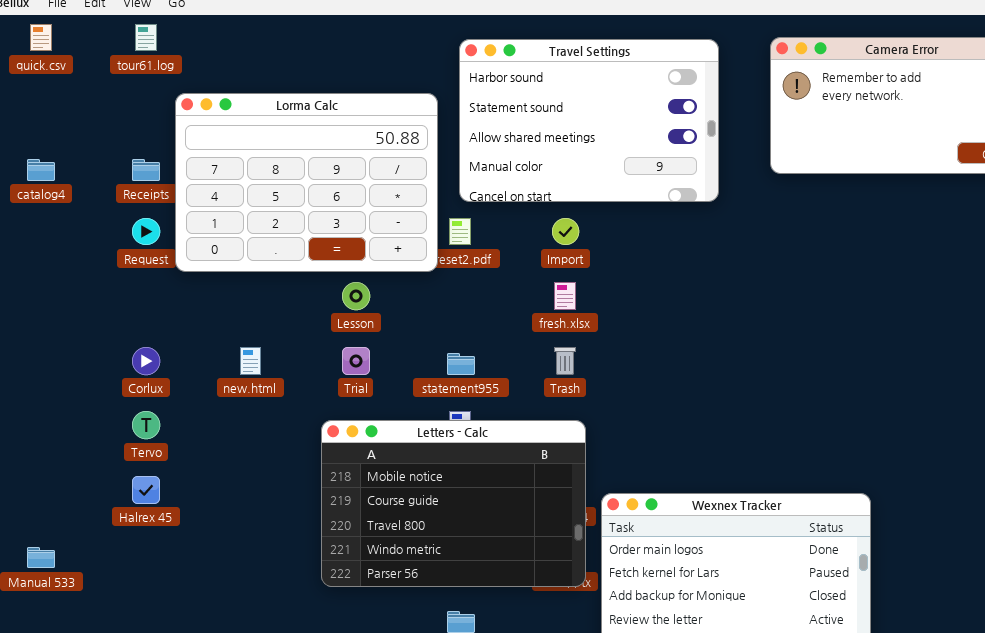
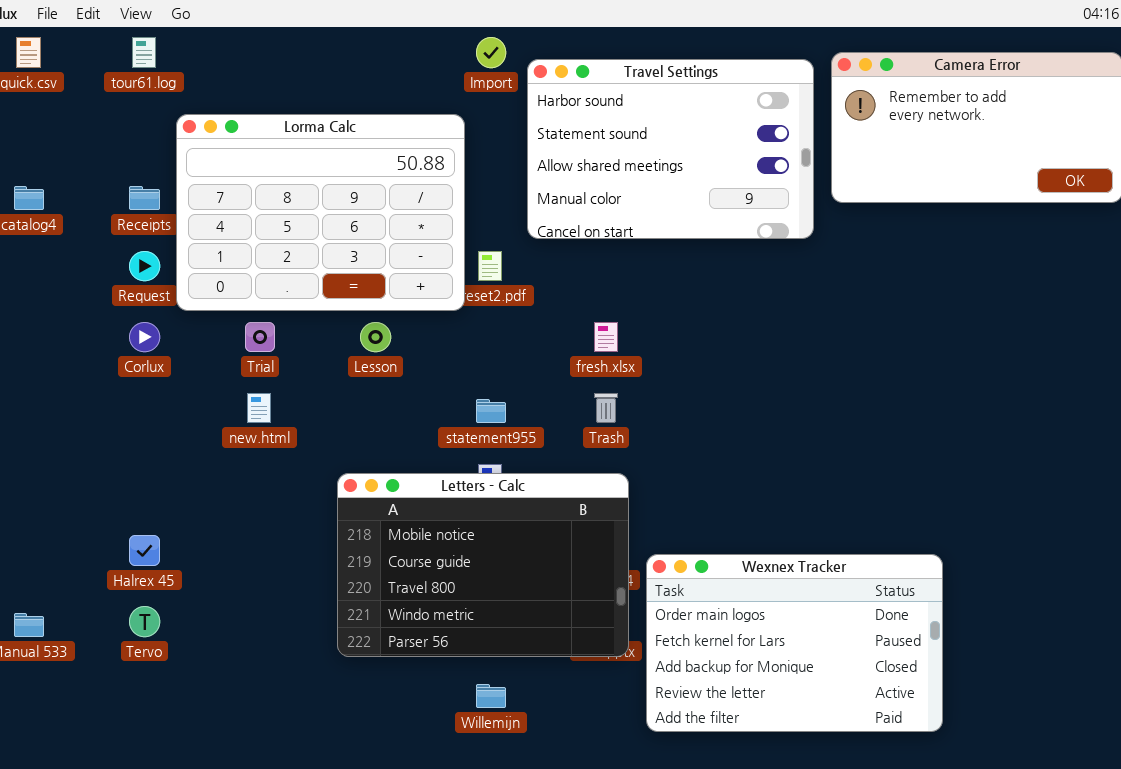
Travel Settings: [459,39,719,202] -> [527,59,814,239], moved
Import: [552,218,579,245] -> [476,37,506,68], moved
Corlux: [132,347,160,375] -> [129,322,160,352], moved
Trial: [342,347,370,375] -> [245,322,275,352], moved
Tervo: [132,411,160,439] -> [129,606,160,637], moved

